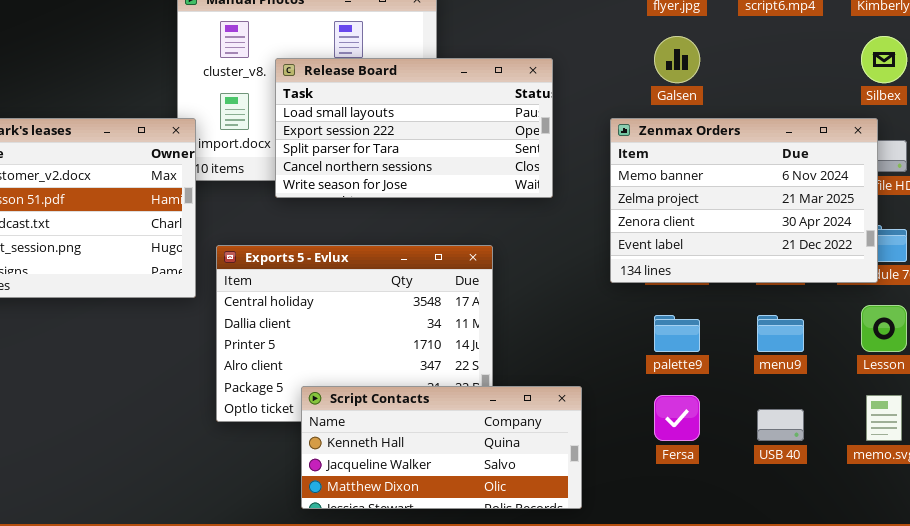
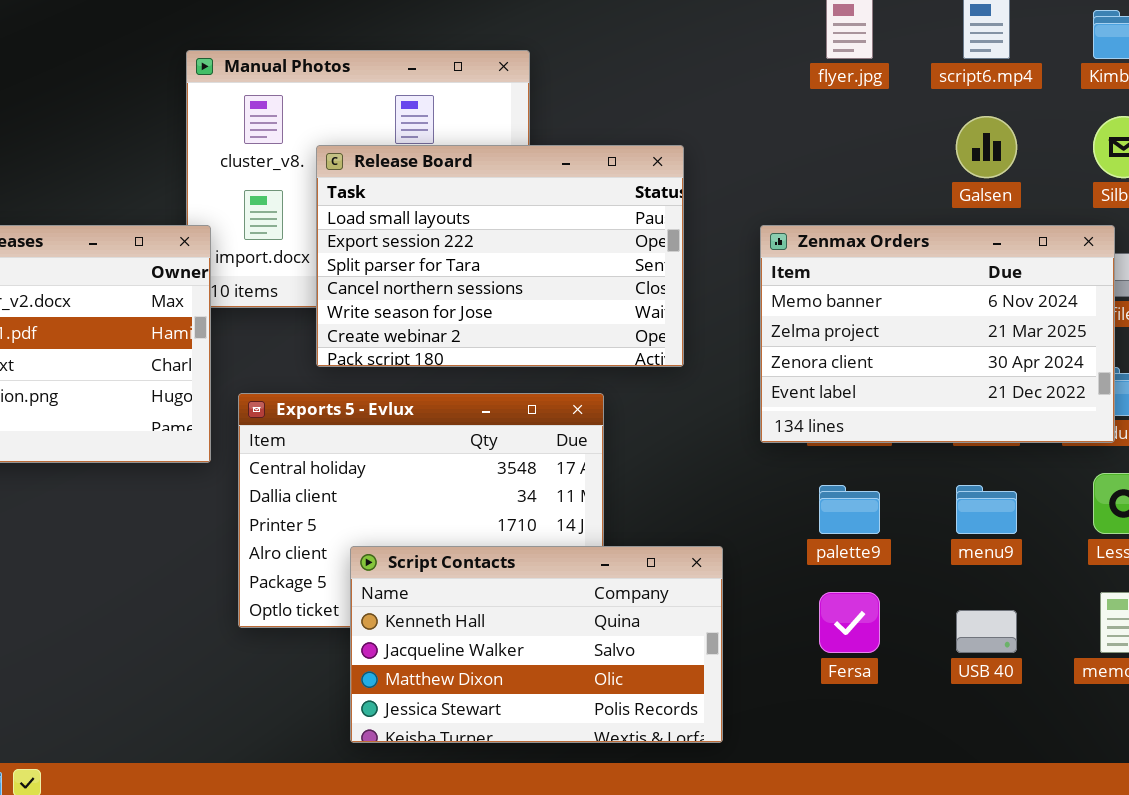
Galsen: [654,36,700,83] -> [956,116,1017,178], moved
Release Board: [275,58,553,198] -> [316,145,684,367], resized
Script Contacts: [301,386,582,509] -> [350,546,723,743], resized

